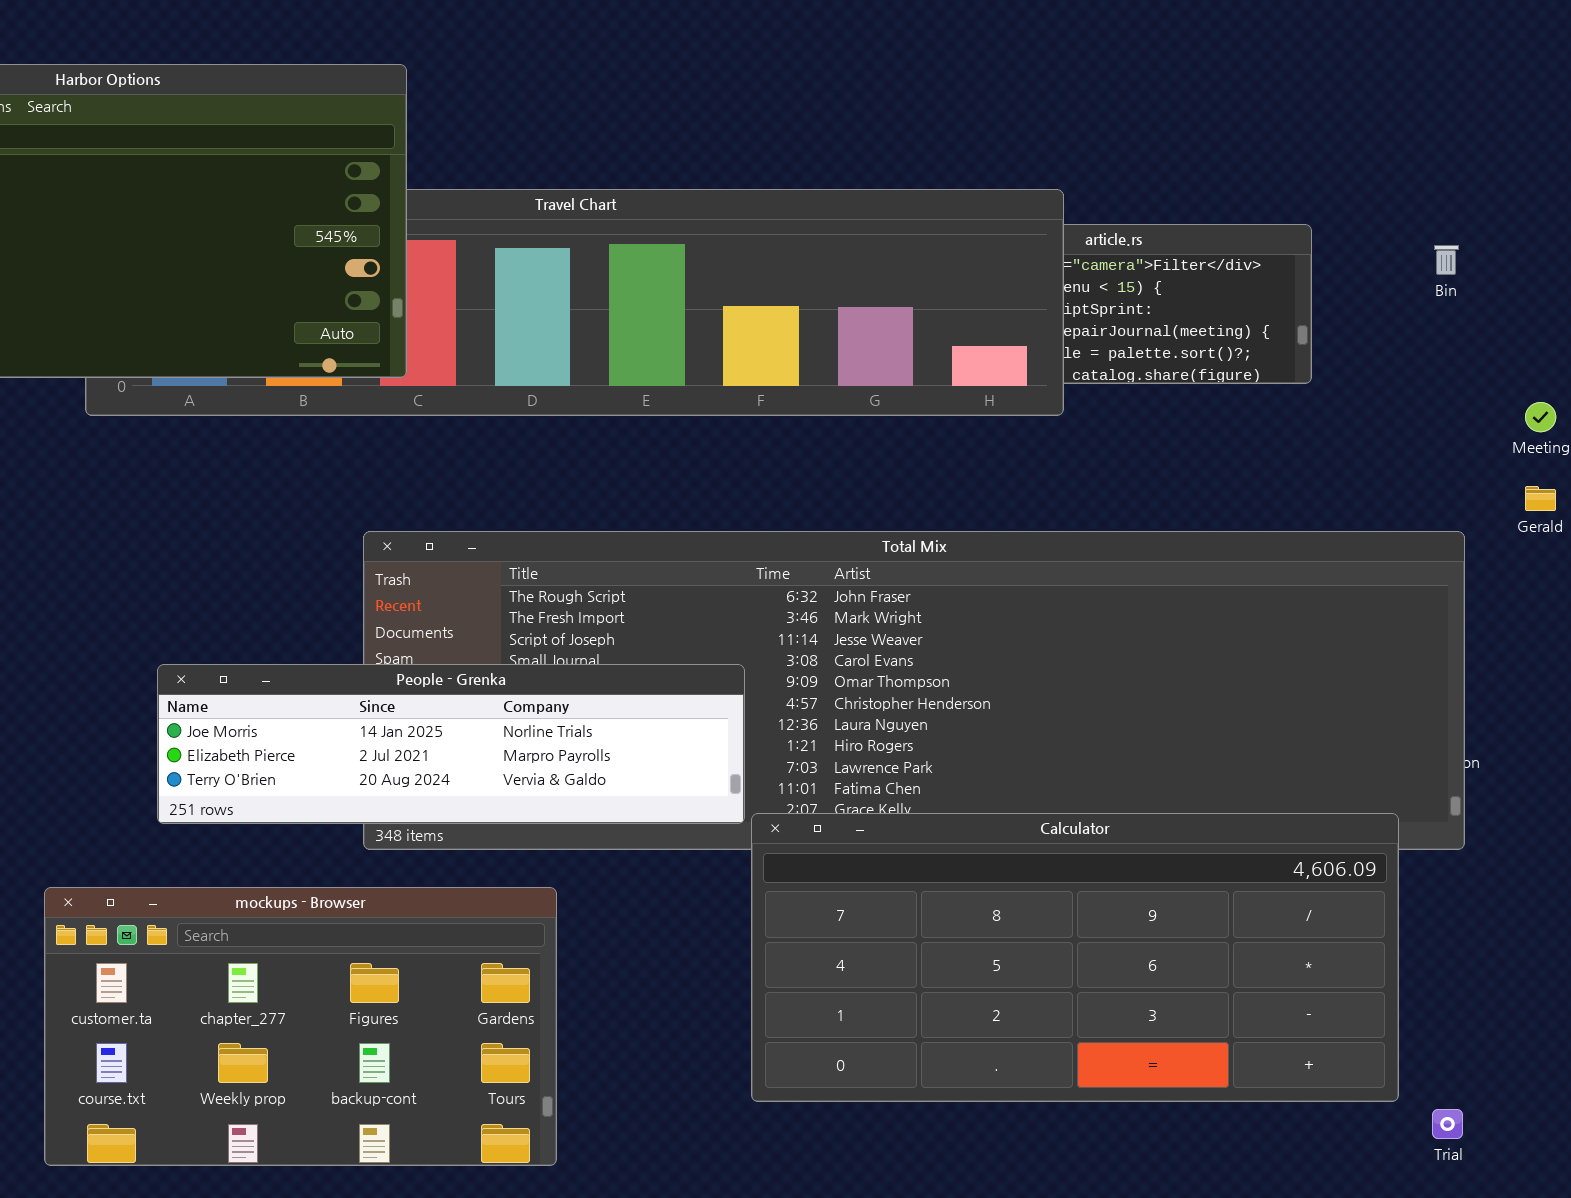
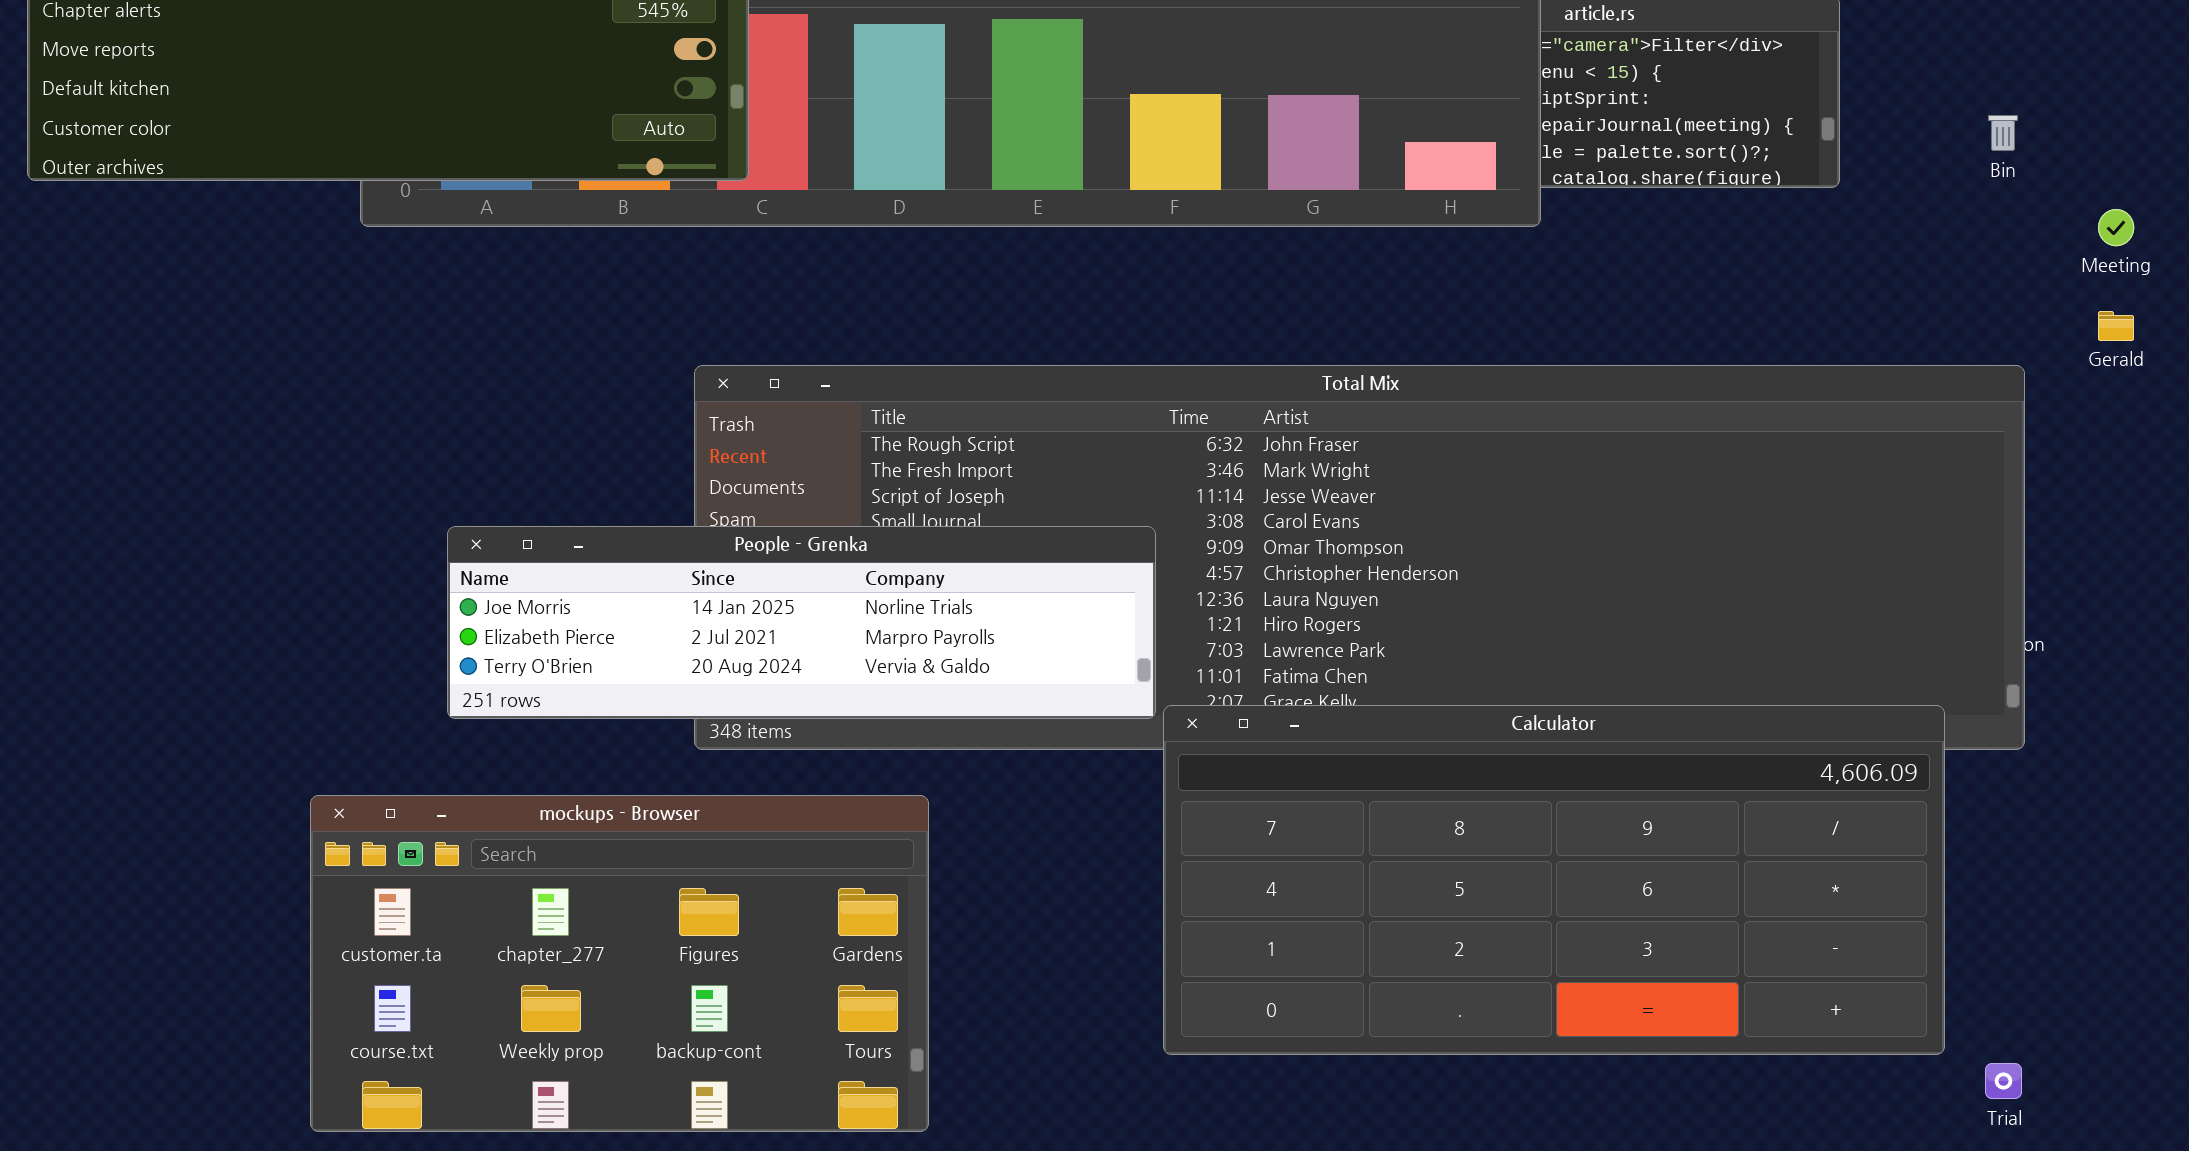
Bin: [1434,245,1459,275] -> [1988,115,2018,151], moved

